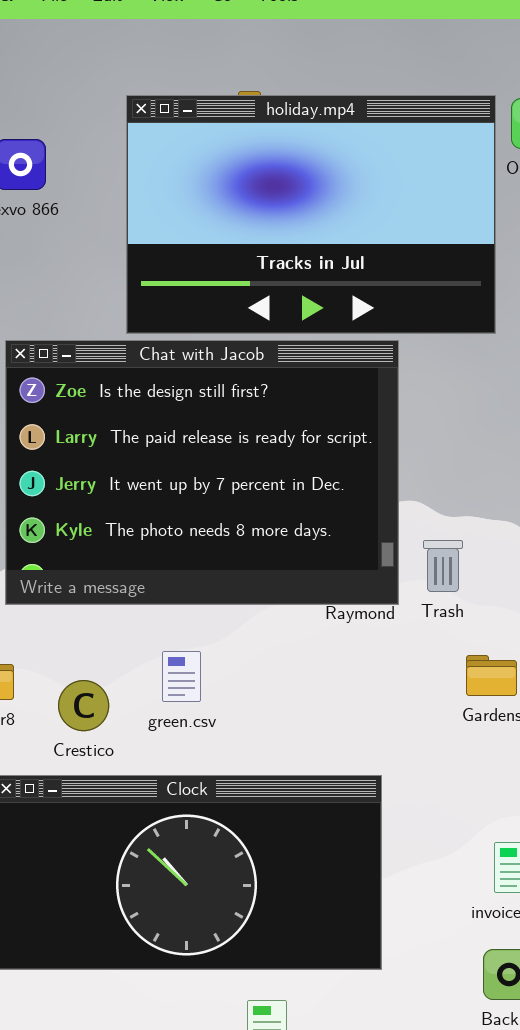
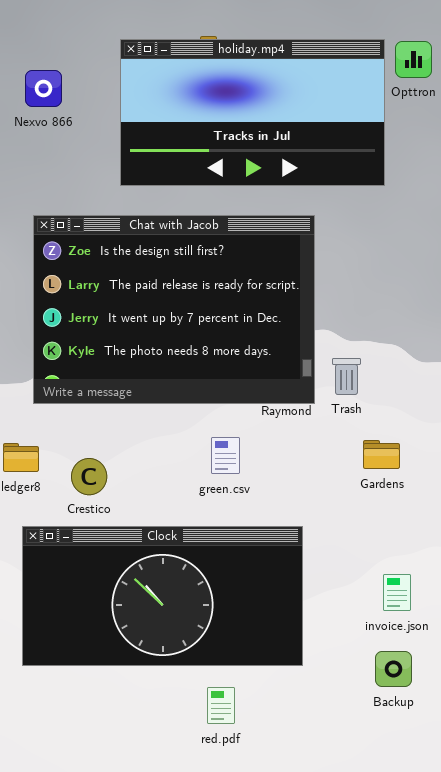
holiday.mp4: [126,95,496,334] -> [120,39,385,186], resized
green.csv: [162,651,201,702] -> [211,437,240,474], moved

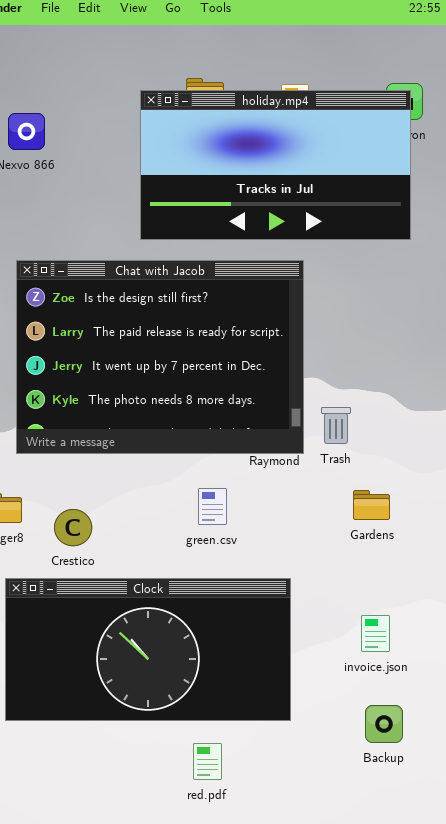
holiday.mp4: [120,39,385,186] -> [140,90,411,240], moved
invoice.json: [383,574,411,611] -> [361,615,390,652], moved

